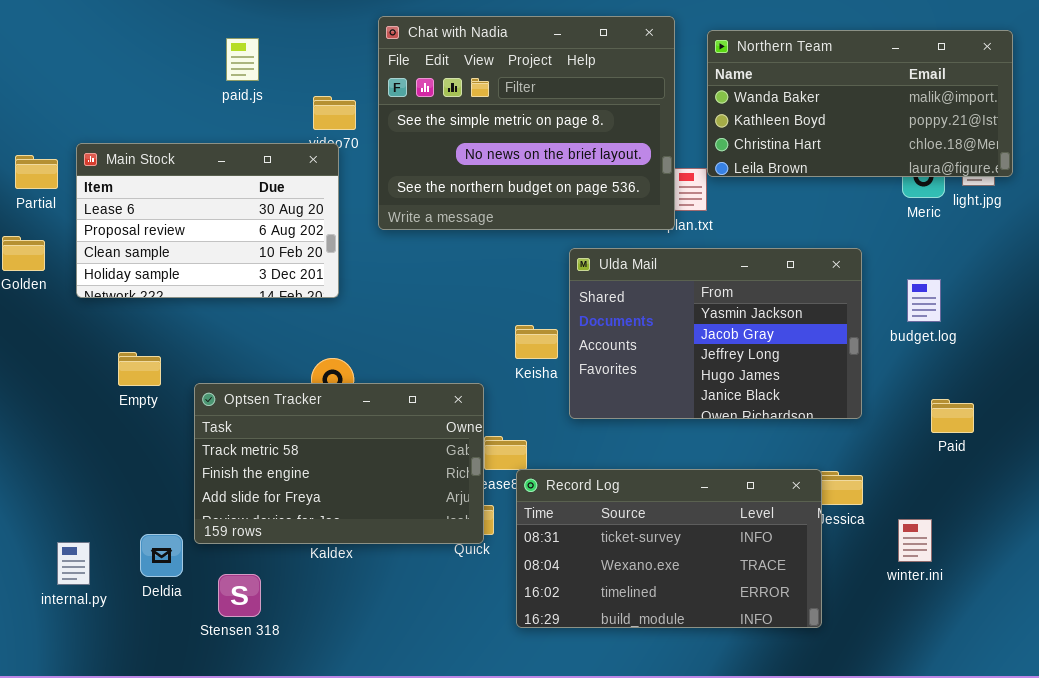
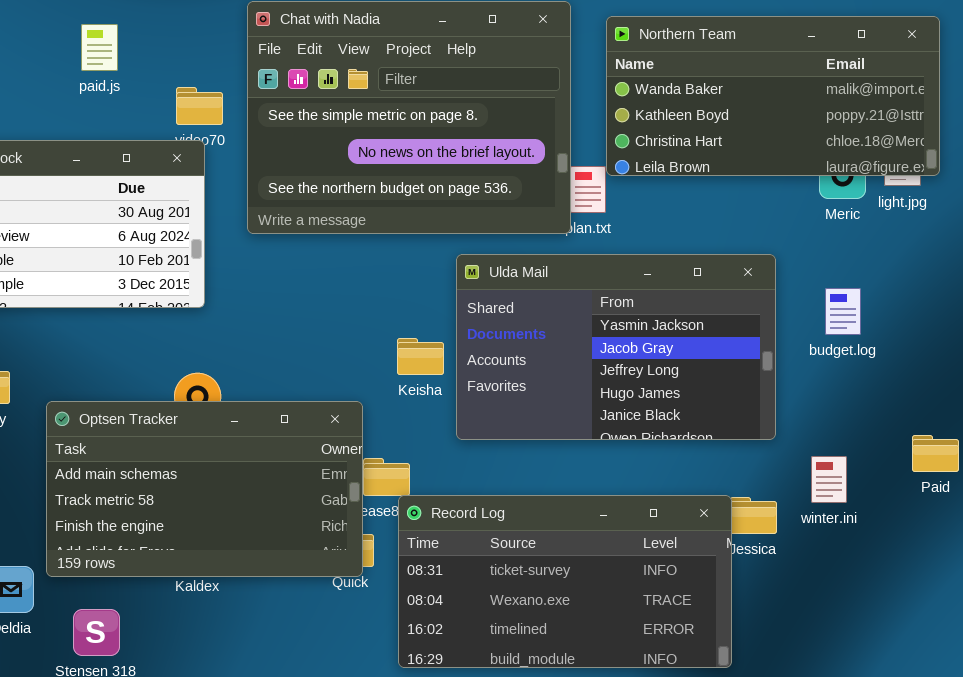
Optsen Tracker: [194,383,484,544] -> [46,401,363,577], scrolled up 1 row
Paid: [931,399,974,433] -> [912,435,959,472], moved
winter.ini: [898,519,932,562] -> [811,456,847,503], moved

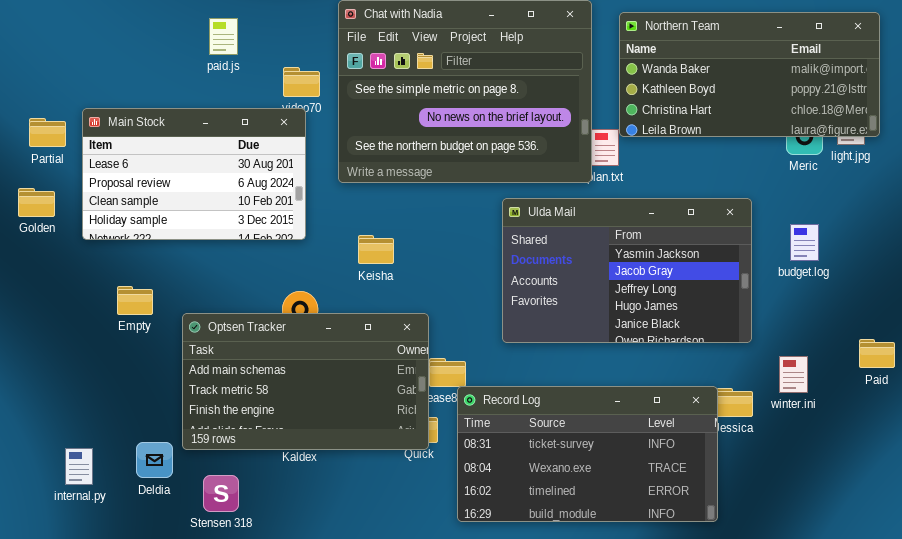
Keisha: [397,338,444,375] -> [358,235,394,264], moved

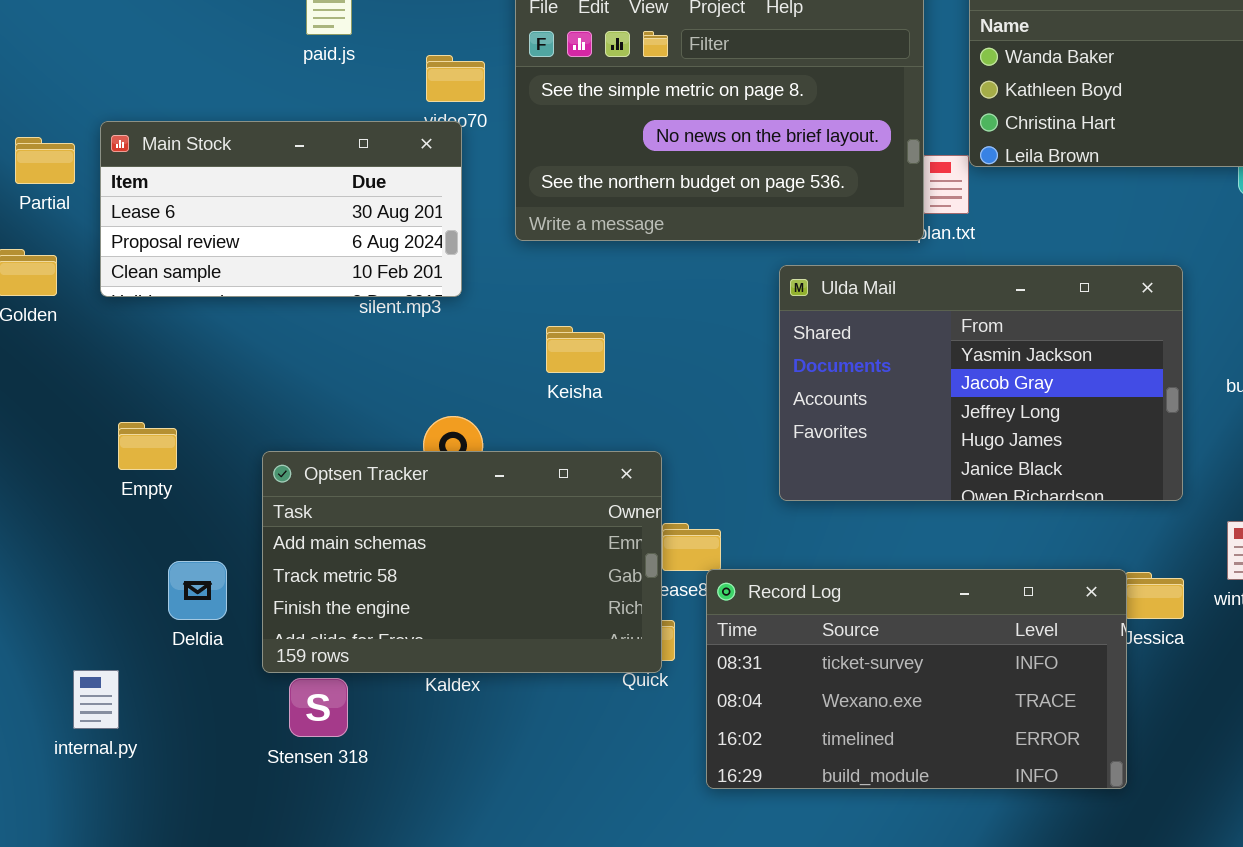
Main Stock: [82,108,306,240] -> [100,121,462,297], resized
Empty: [117,286,153,315] -> [118,422,177,470], moved
Deldia: [136,442,173,478] -> [168,561,227,620], moved
Stensen 318: [203,475,239,512] -> [289,678,348,737], moved

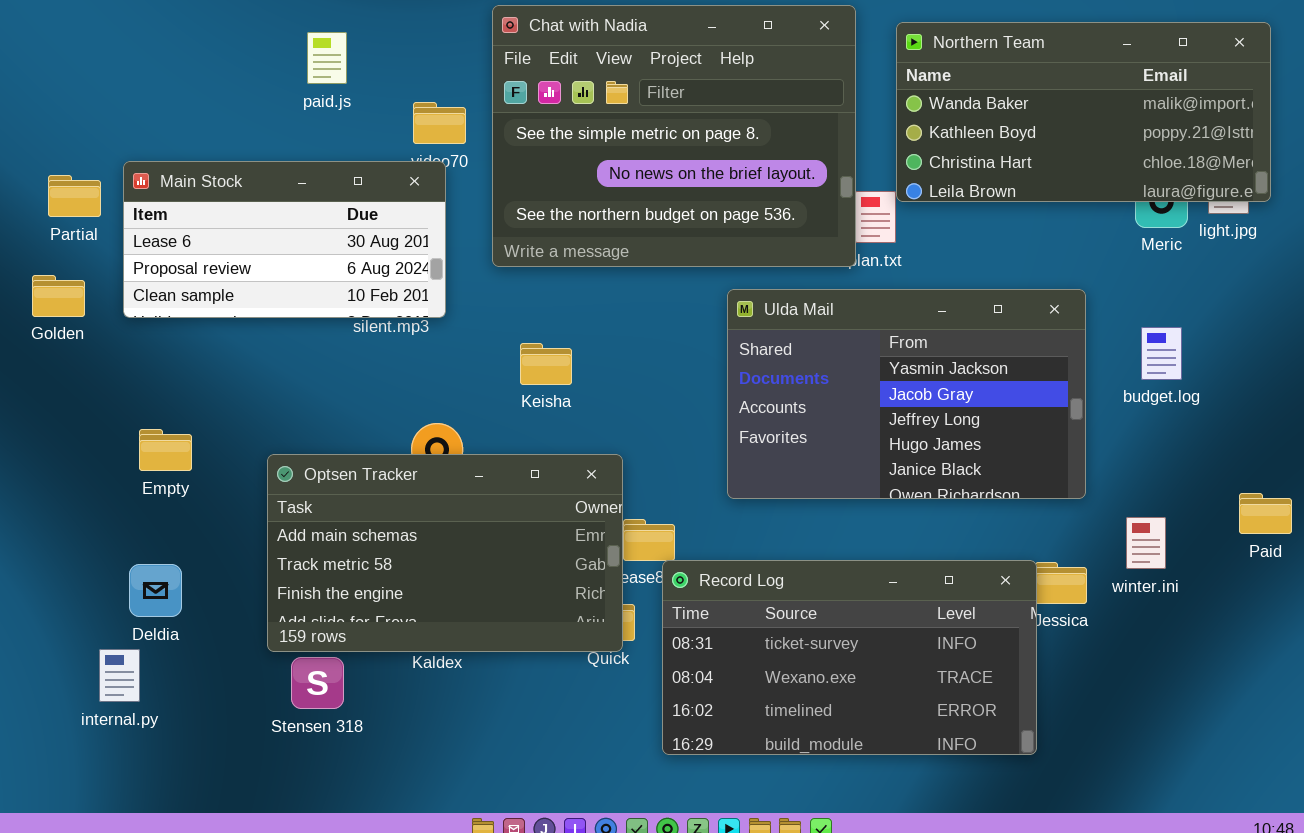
Deldia: [168,561,227,620] -> [129,564,182,617], moved

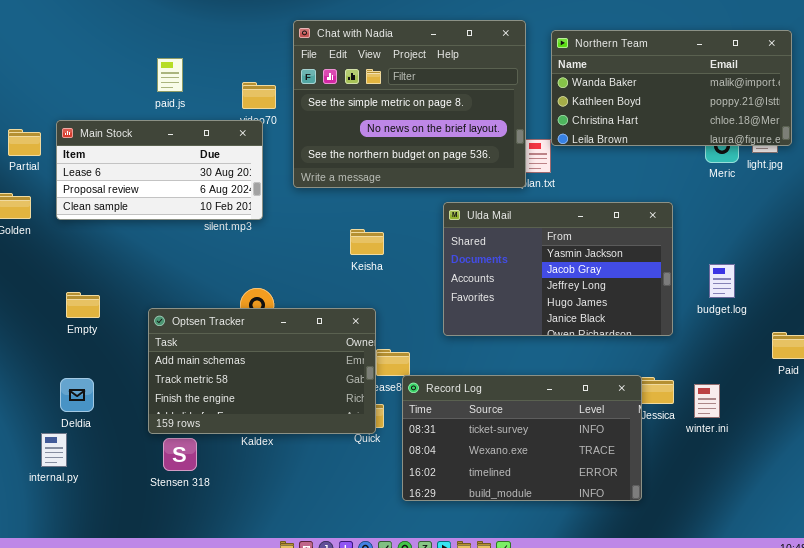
paid.js: [307,32,347,84] -> [157,58,183,92], moved
budget.log: [1141,327,1182,380] -> [709,264,735,298], moved
Keisha: [520,343,572,385] -> [350,229,384,255], moved
winter.ini: [1126,517,1166,569] -> [694,384,720,418], moved

